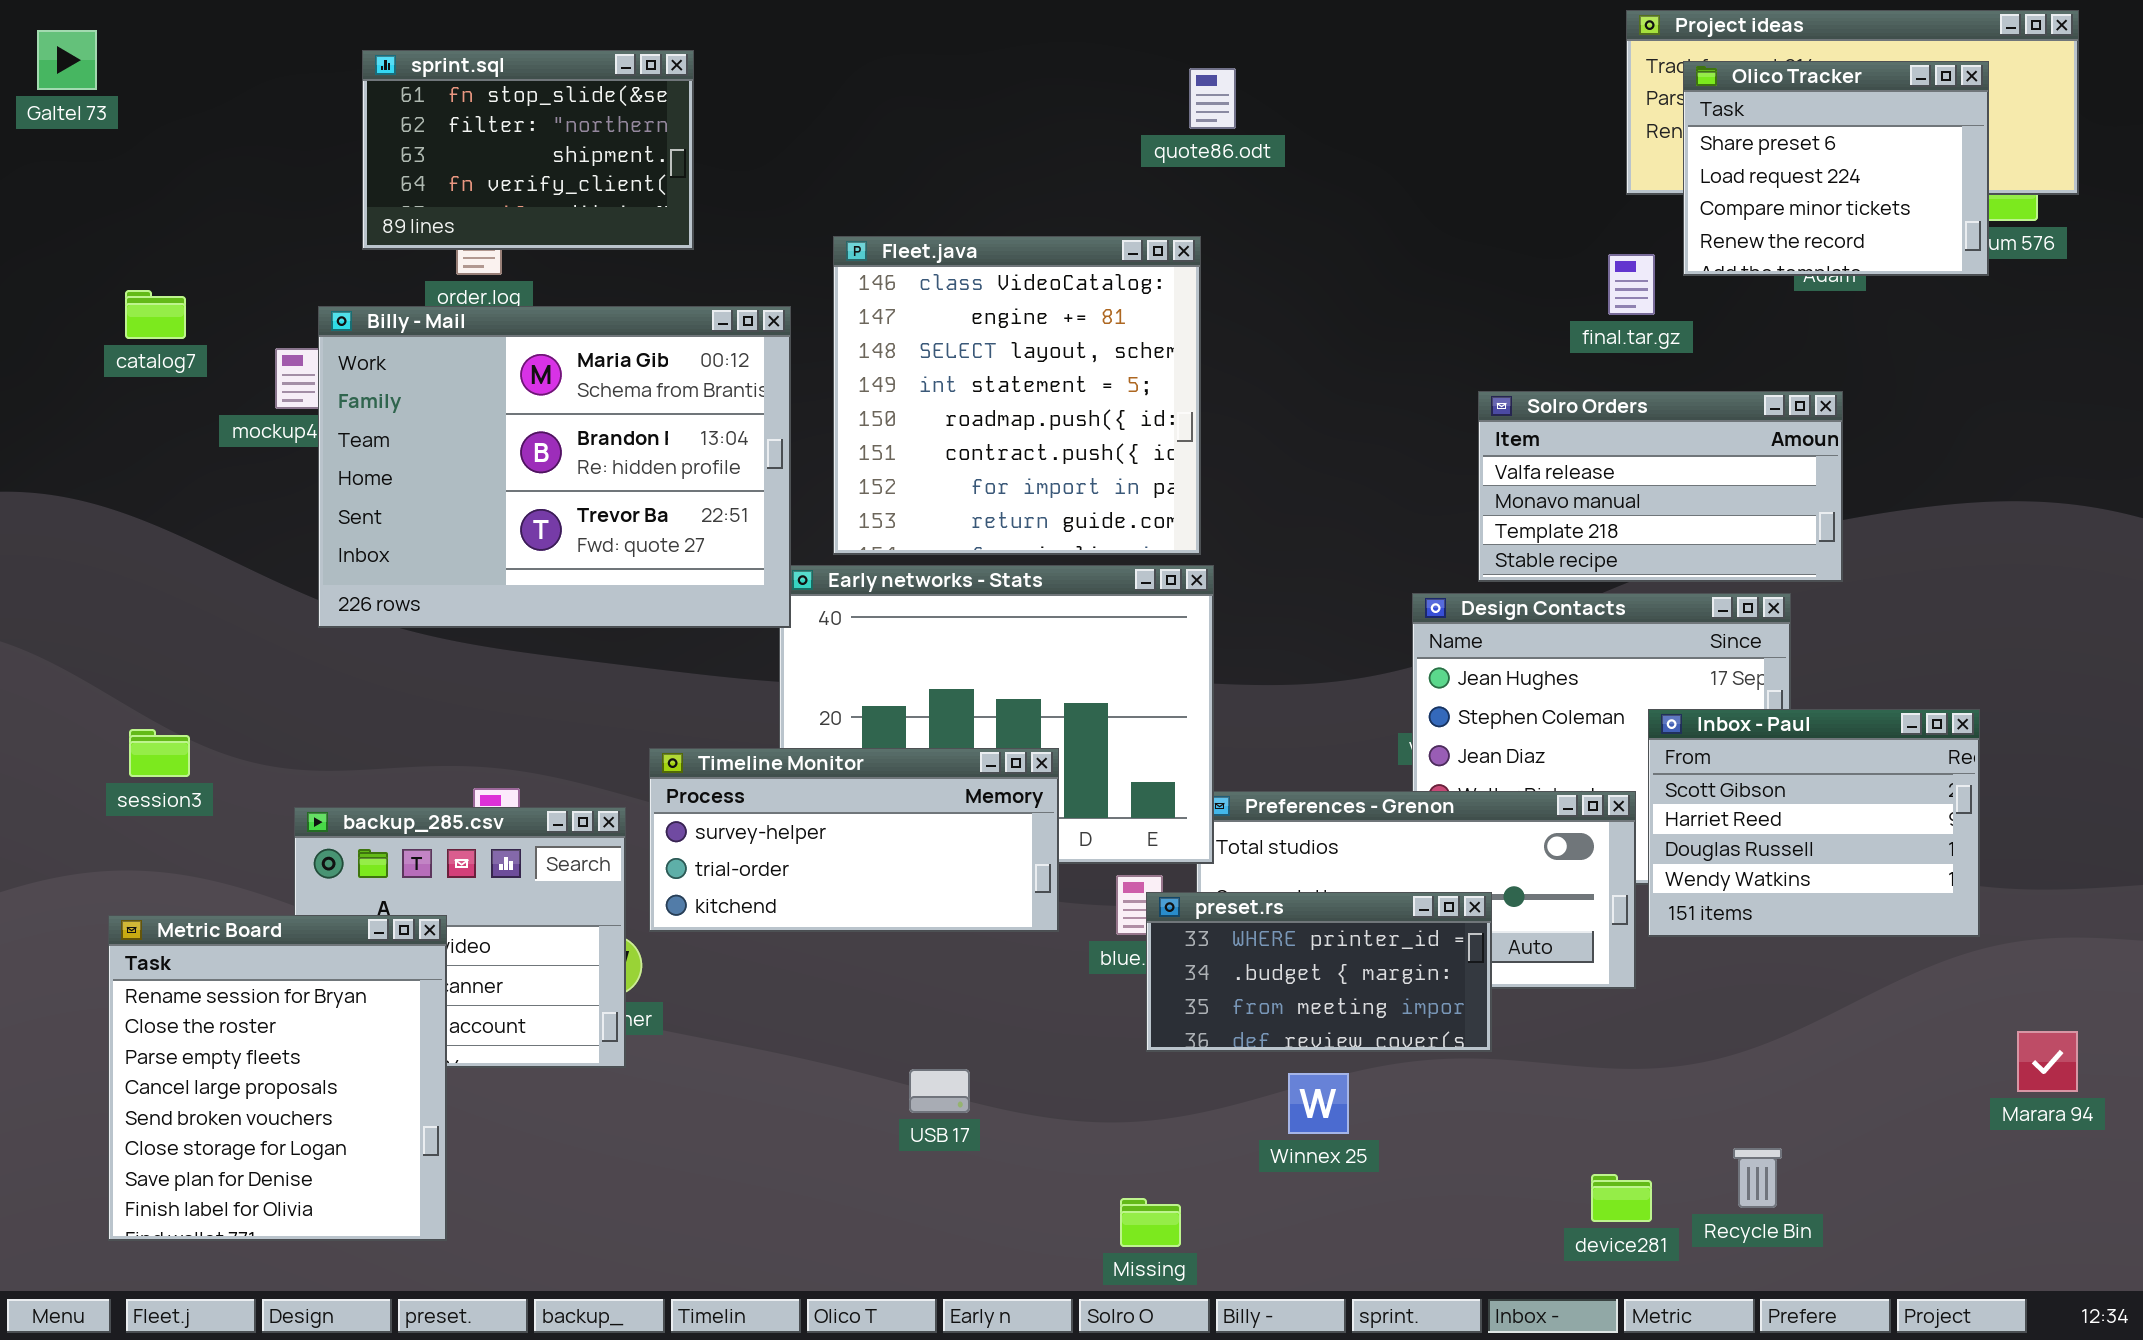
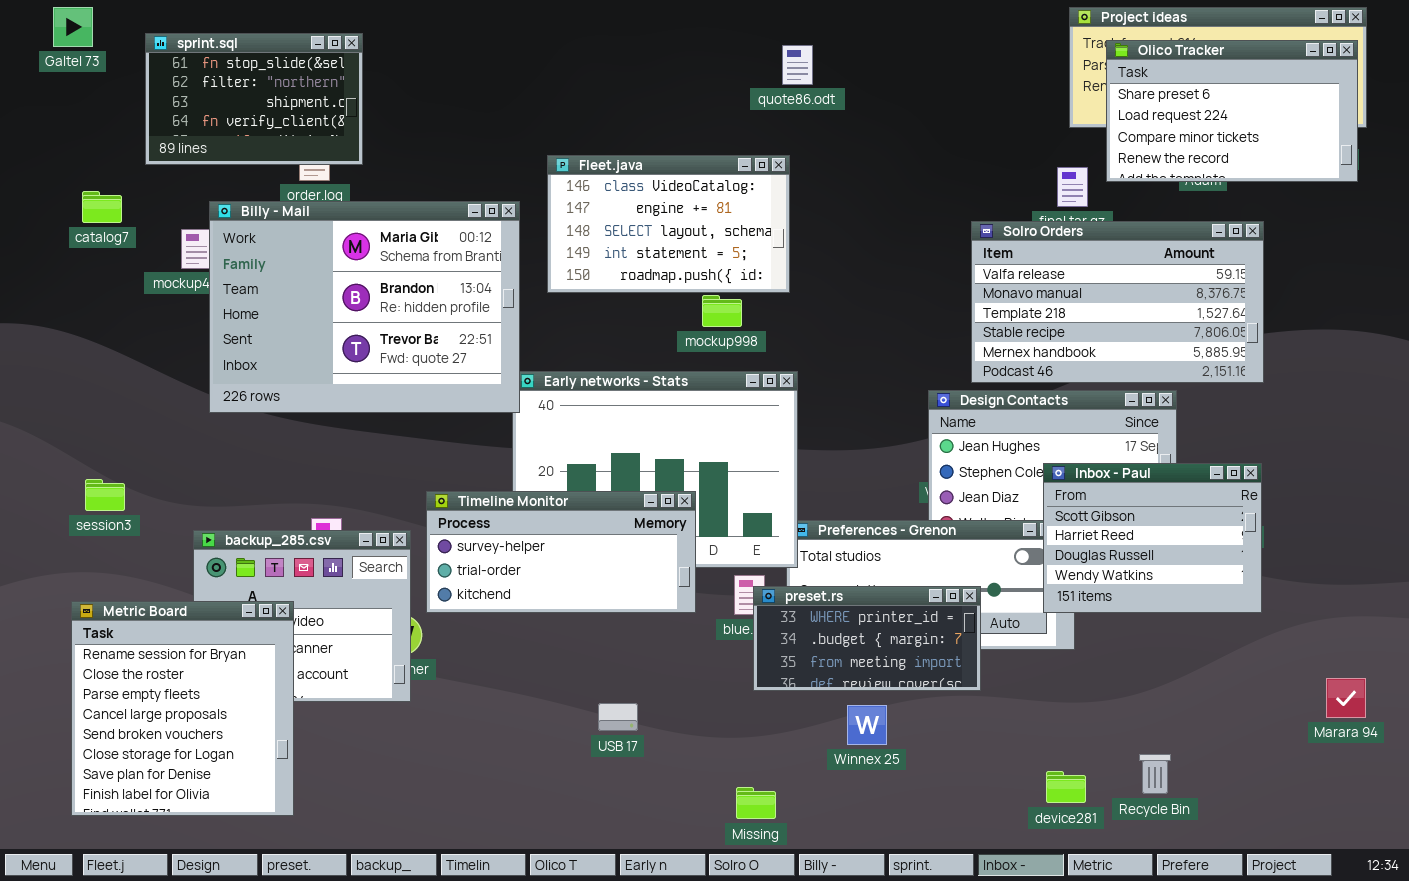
Galtel 73: [37,30,97,90] -> [53,7,93,47], moved
sprint.sql: [362,50,694,250] -> [145,33,363,165], moved
Olico Tracker: [1683,61,1989,276] -> [1106,40,1358,182], resized
Fleet.java: [833,236,1201,555] -> [547,155,790,293], resized
Solro Orders: [1478,391,1843,582] -> [971,221,1264,383], resized
Inbox - Paul: [1648,709,1980,937] -> [1043,463,1262,613], moved

